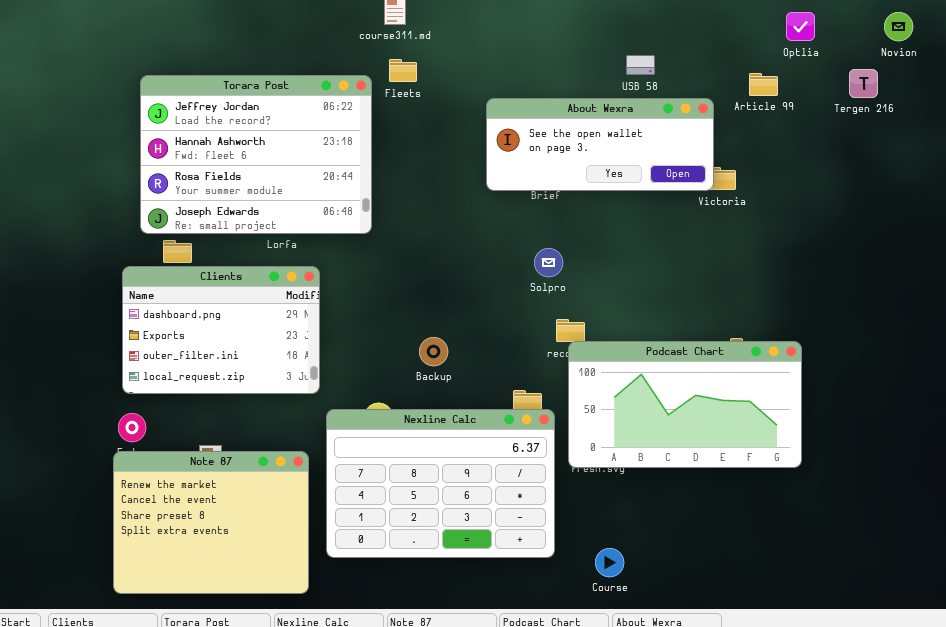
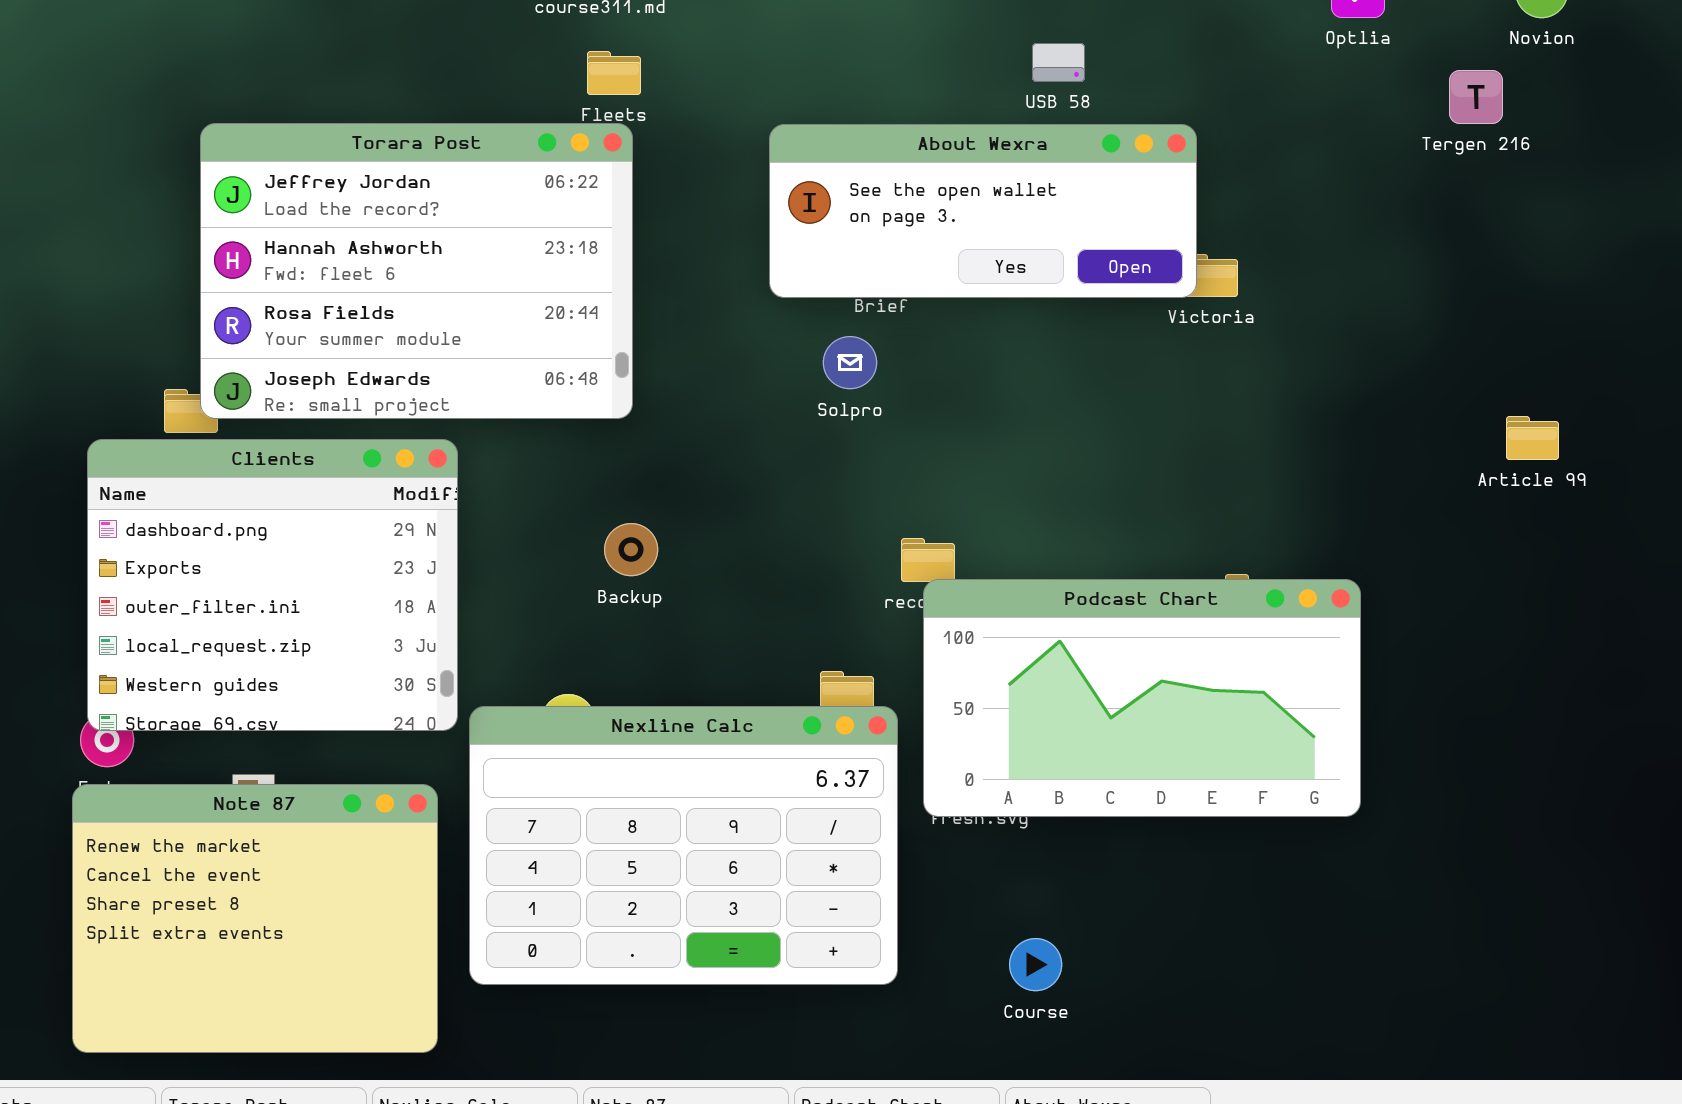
Article 99: [749,73,778,96] -> [1506,416,1559,460], moved
Torara Post: [140,75,372,234] -> [200,123,633,419], moved
Solpro: [534,248,563,277] -> [823,336,877,389], moved
Clients: [122,266,320,394] -> [87,439,458,731], resized
Backup: [419,337,448,366] -> [604,523,658,576], moved
Course: [595,548,624,577] -> [1009,938,1062,991], moved

